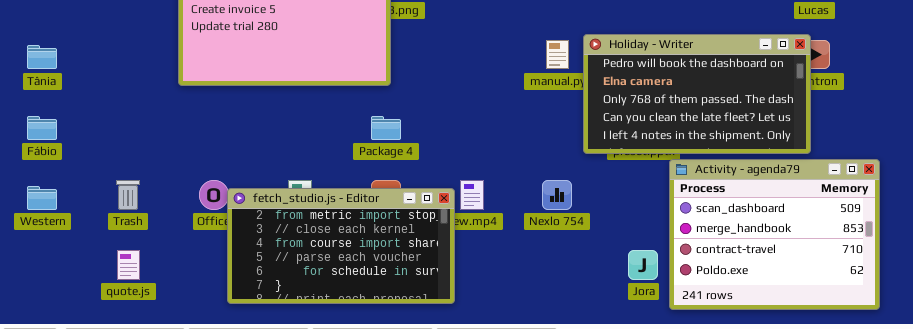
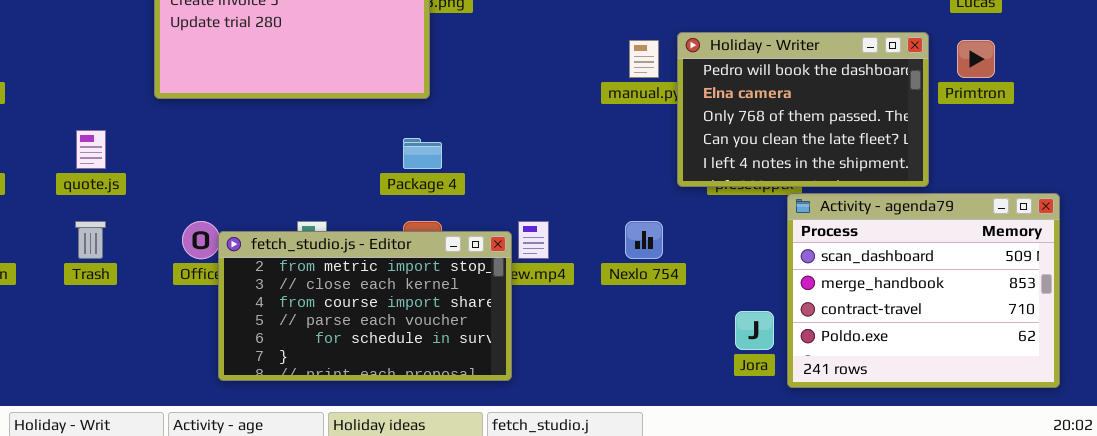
Holiday - Writer: [583,34,811,154] -> [677,32,929,187], resized
quote.js: [117,250,140,280] -> [76,130,106,169], moved

